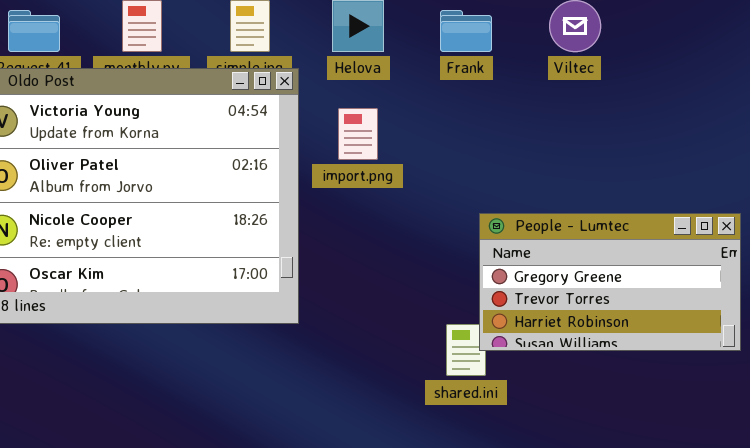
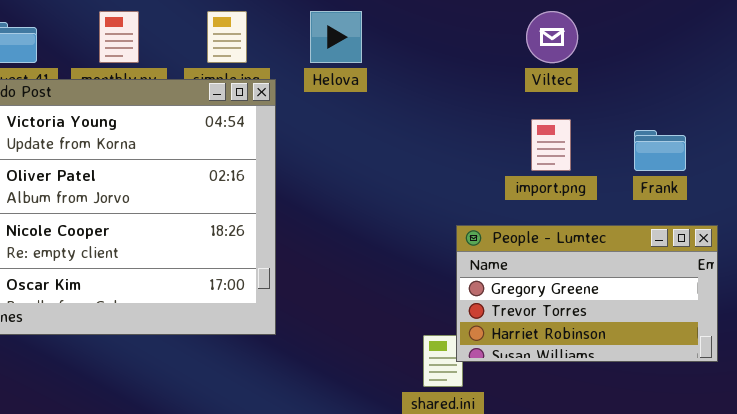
Frank: [440,10,492,52] -> [634,130,686,171], moved
import.png: [338,108,378,160] -> [531,119,571,171], moved

